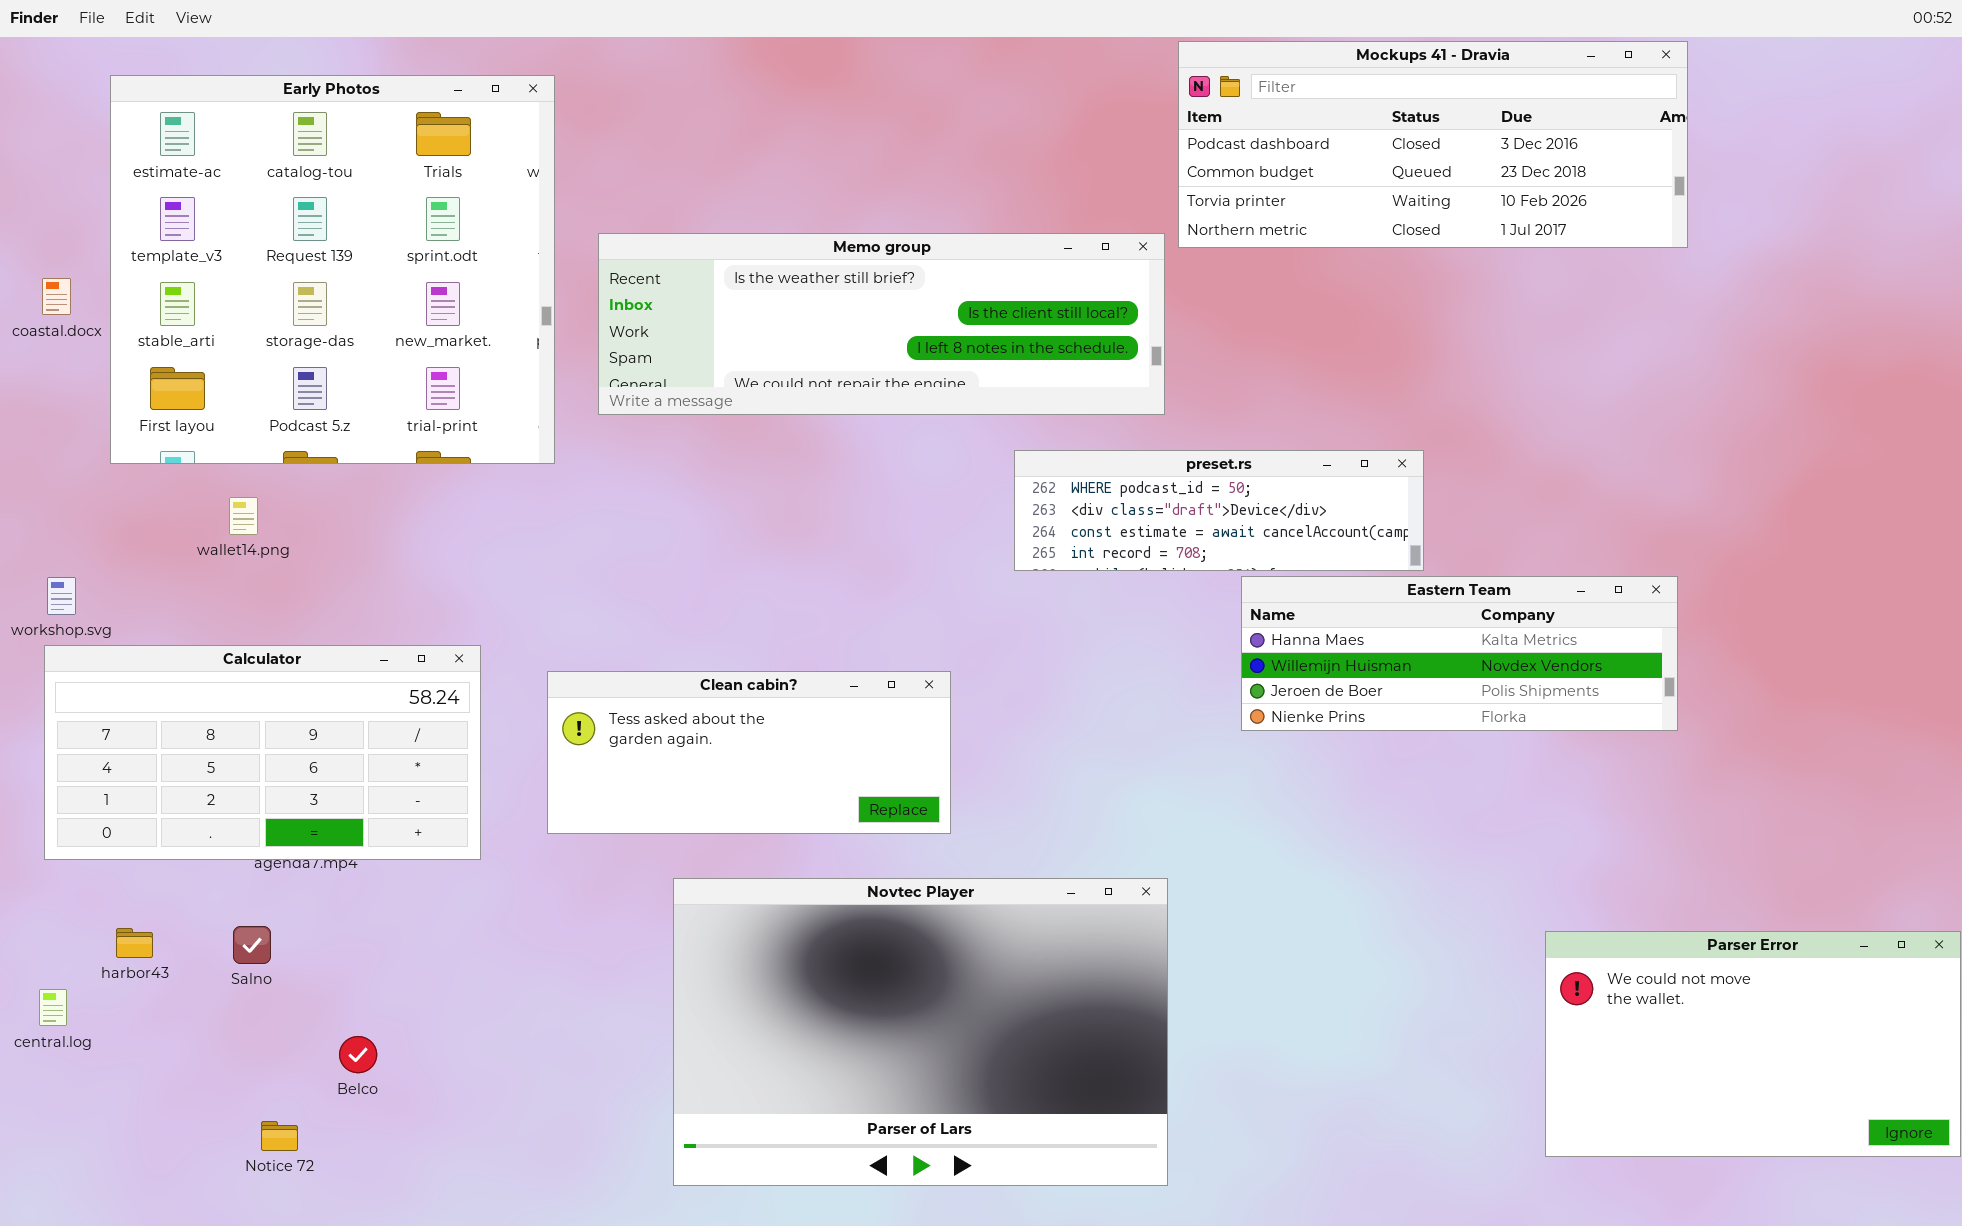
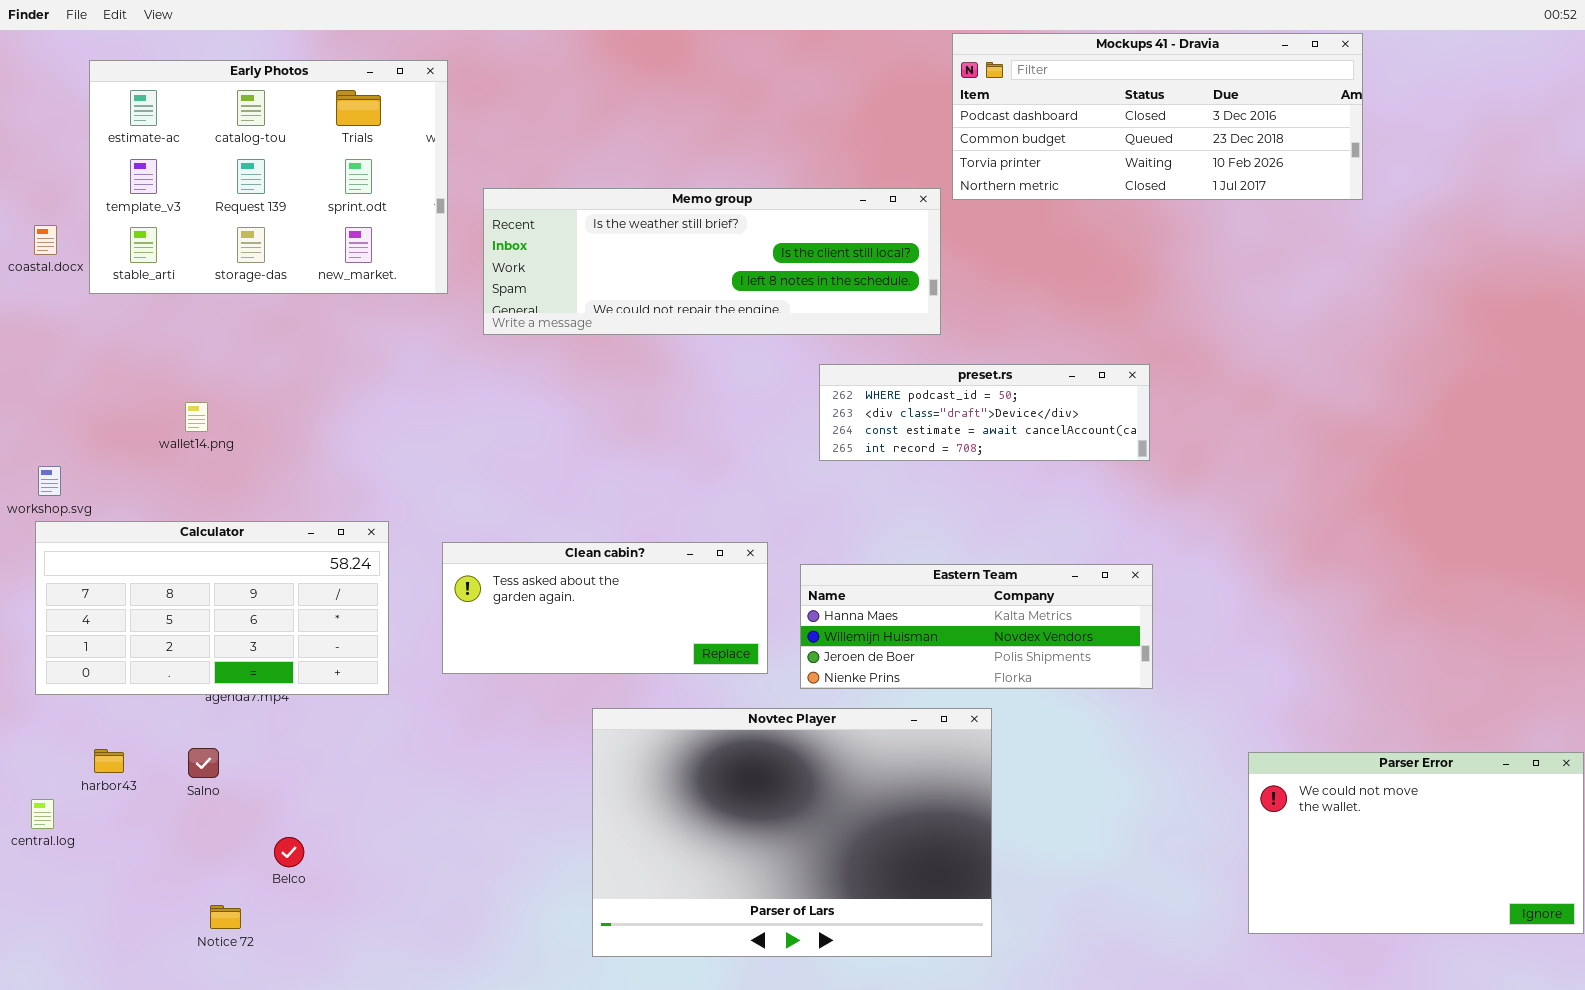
Early Photos: [110,75,555,464] -> [89,60,448,294], resized
Eastern Team: [1241,576,1678,731] -> [800,564,1153,689], moved
Novtec Player: [673,878,1168,1186] -> [592,708,992,957], moved

